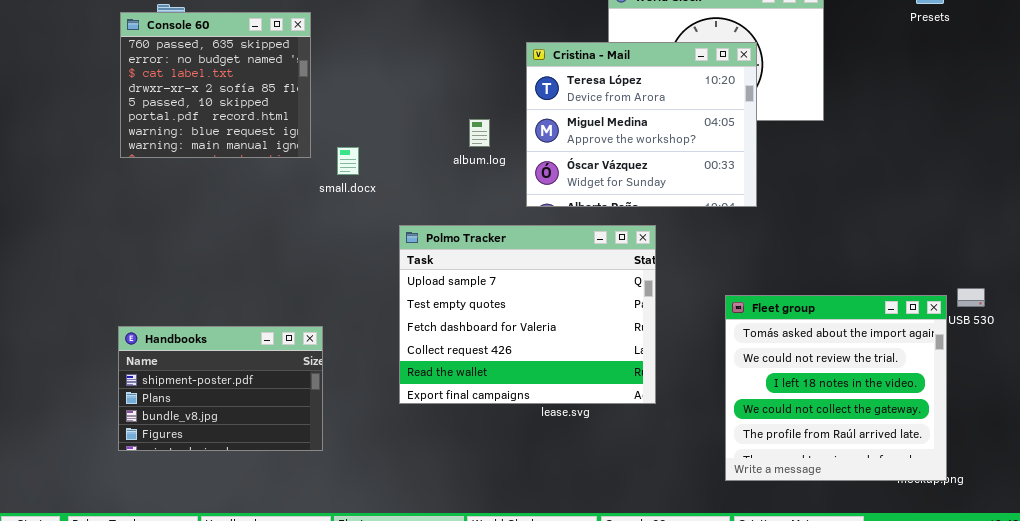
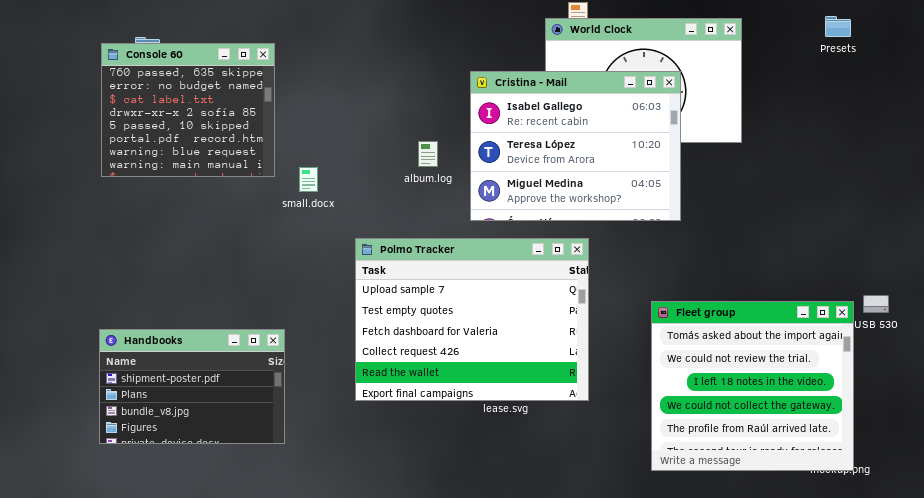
Cristina - Mail: [526,42,757,207] -> [470,71,681,221], scrolled up 1 row

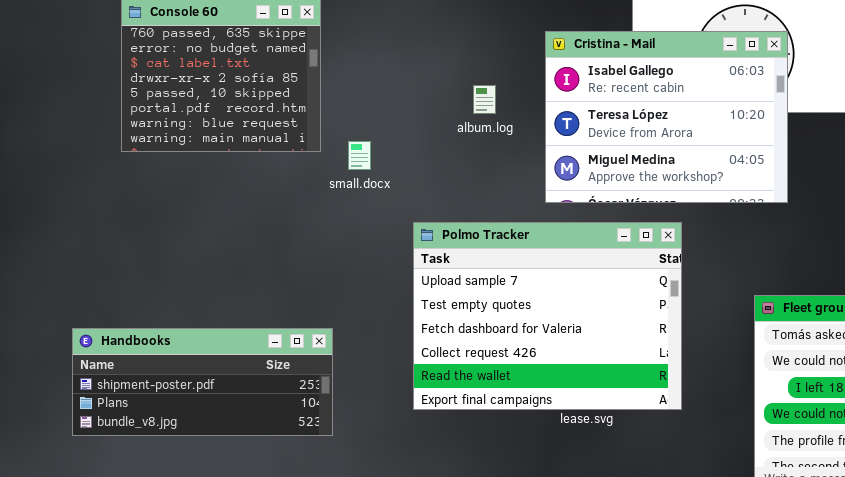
album.log: [418,141,438,167] -> [473,85,496,114], moved
Handbooks: [99,329,285,444] -> [72,328,333,436], resized

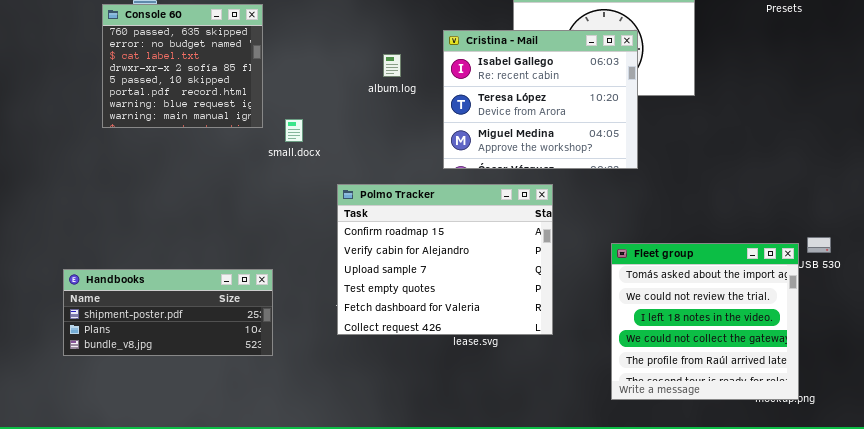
album.log: [473,85,496,114] -> [383,54,401,77], moved
Polmo Tracker: [413,222,682,410] -> [337,184,553,335], scrolled up 2 rows

